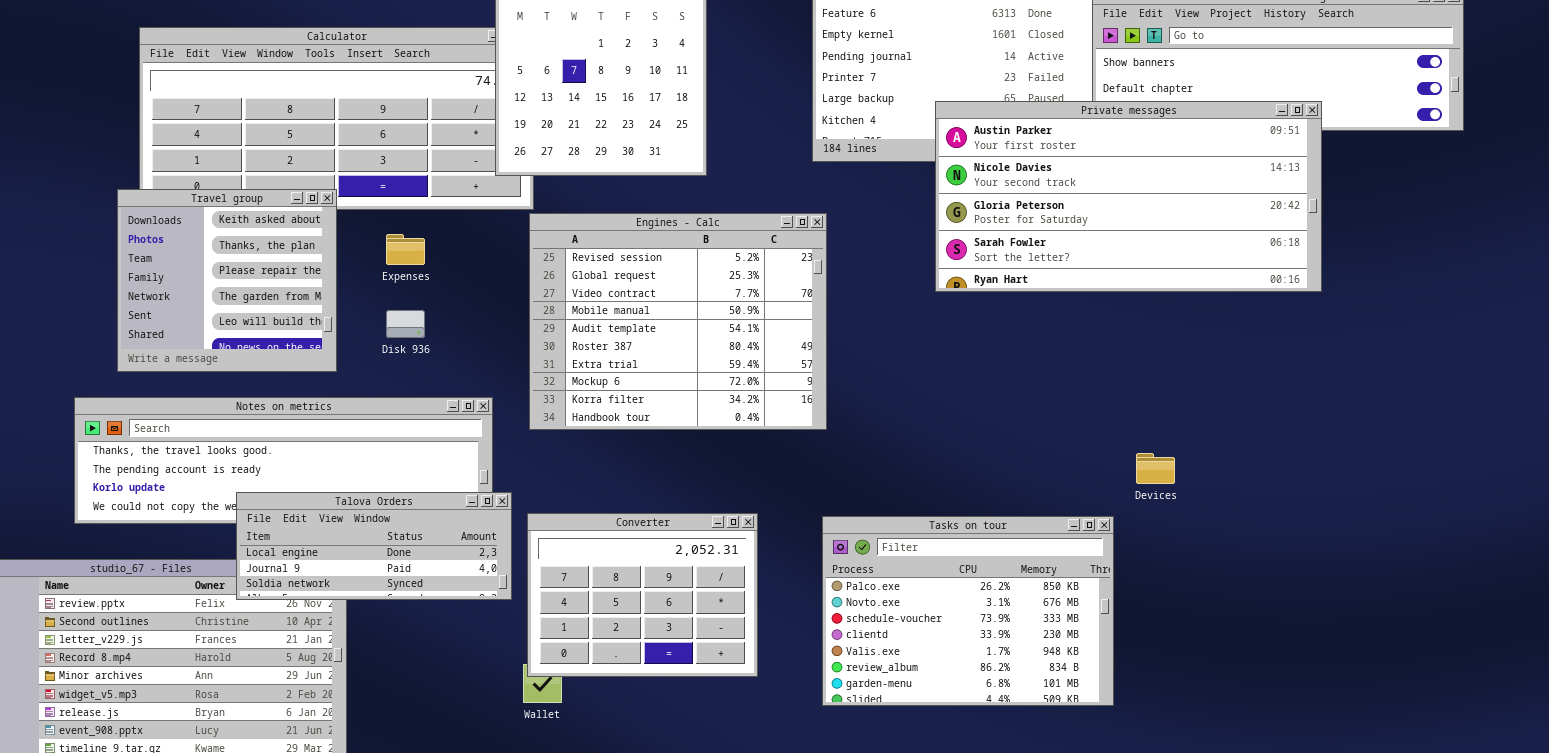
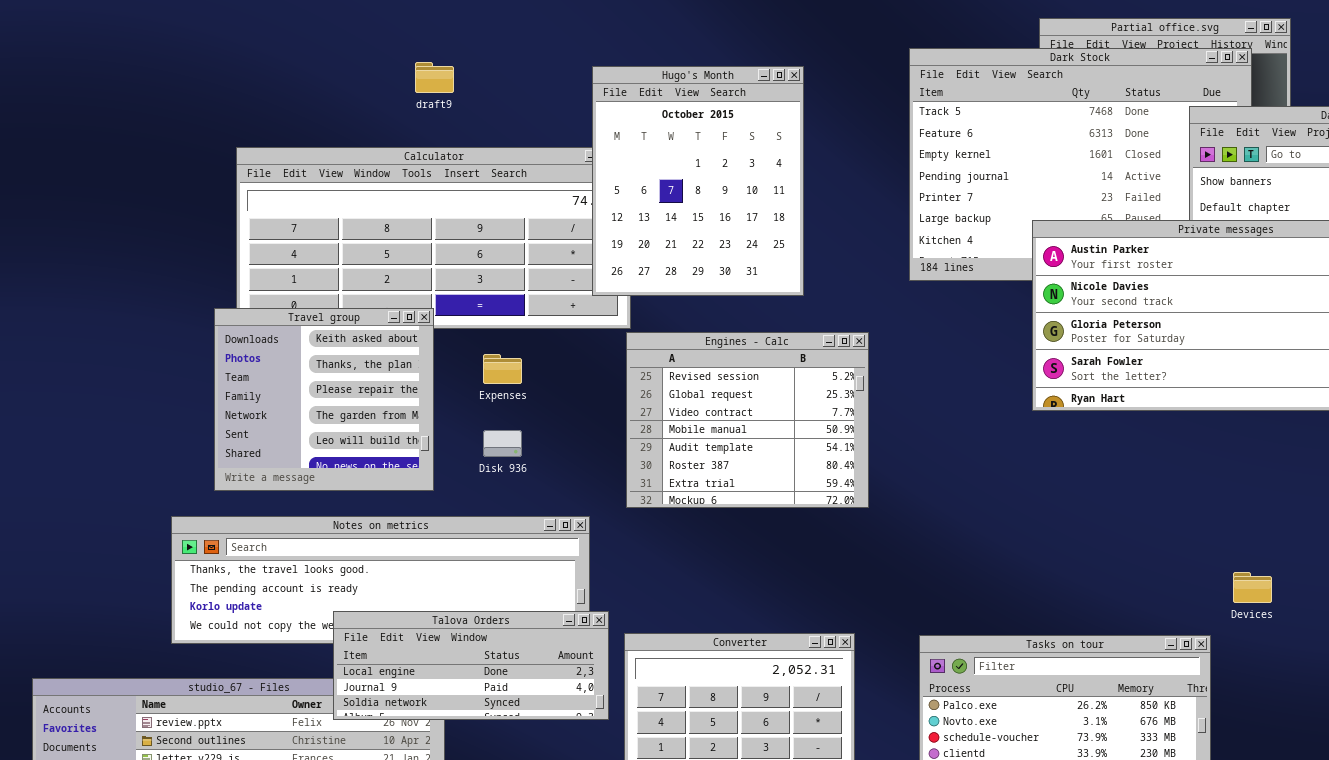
Engines - Calc: [529,213,827,430] -> [626,332,869,508], resized

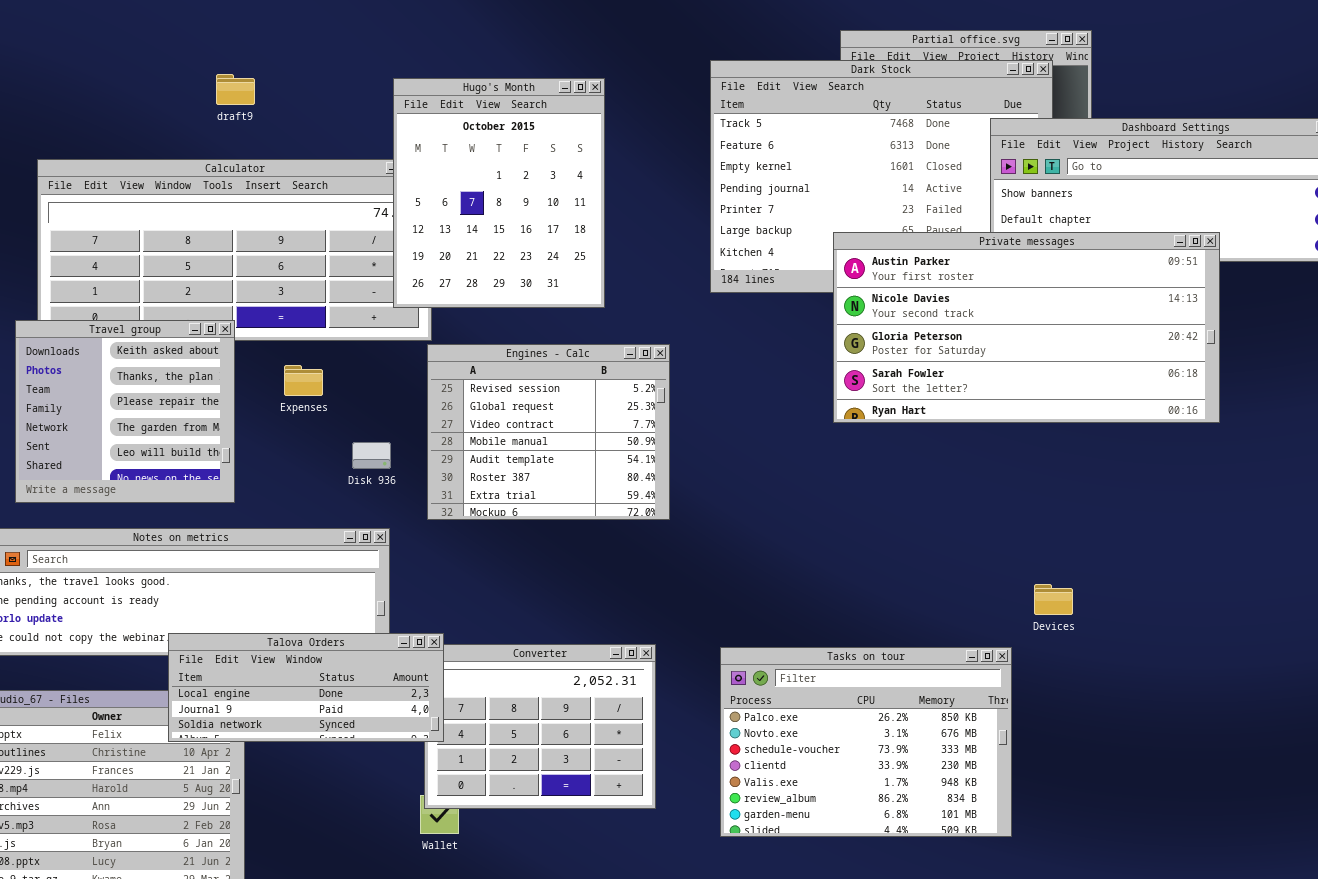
Disk 936: [483,430,522,457] -> [352,442,391,469], moved
Talova Orders: [333,611,609,720] -> [168,633,444,742], moved

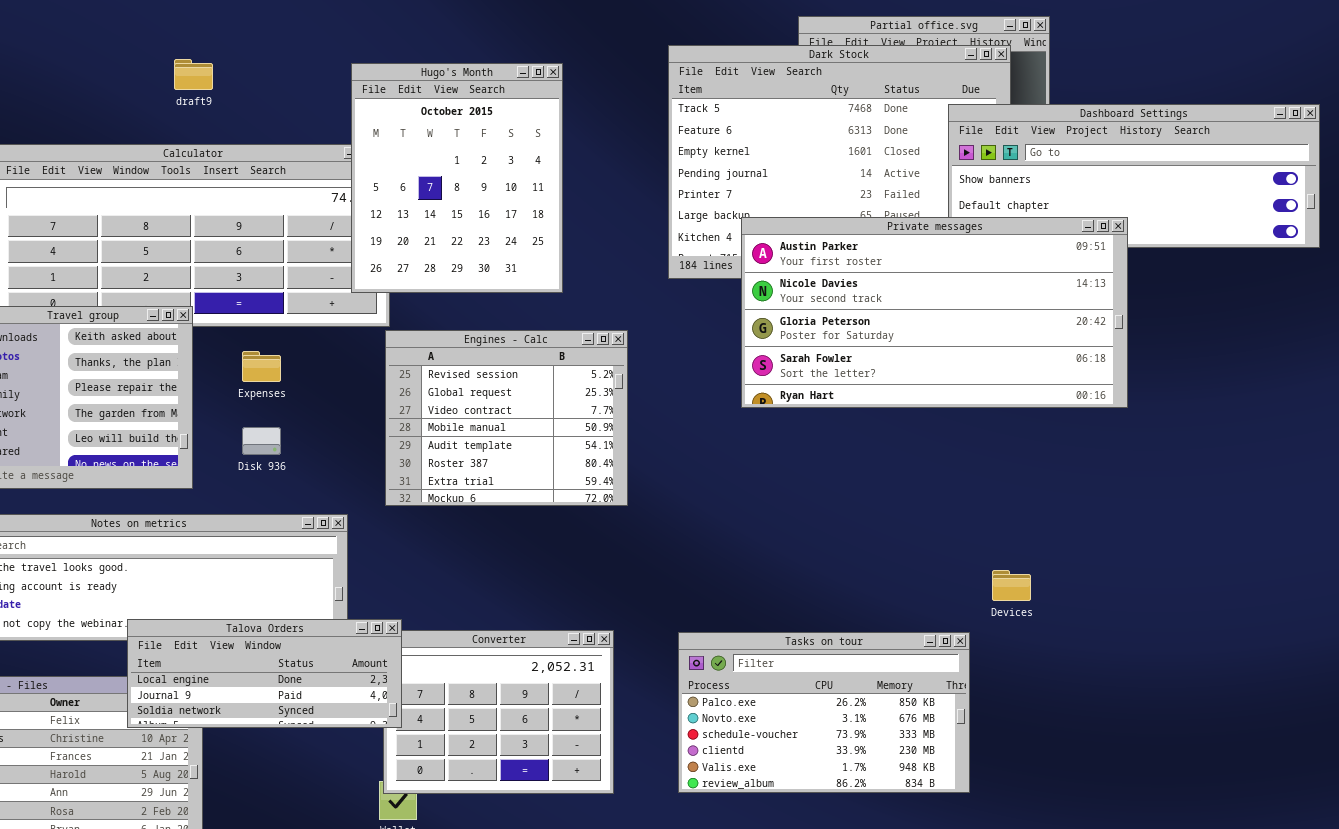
Private messages: [833,232,1220,423] -> [741,217,1128,408], moved
Disk 936: [352,442,391,469] -> [242,427,281,455], moved
Tasks on tour: [720,647,1012,837] -> [678,632,970,793], resized

